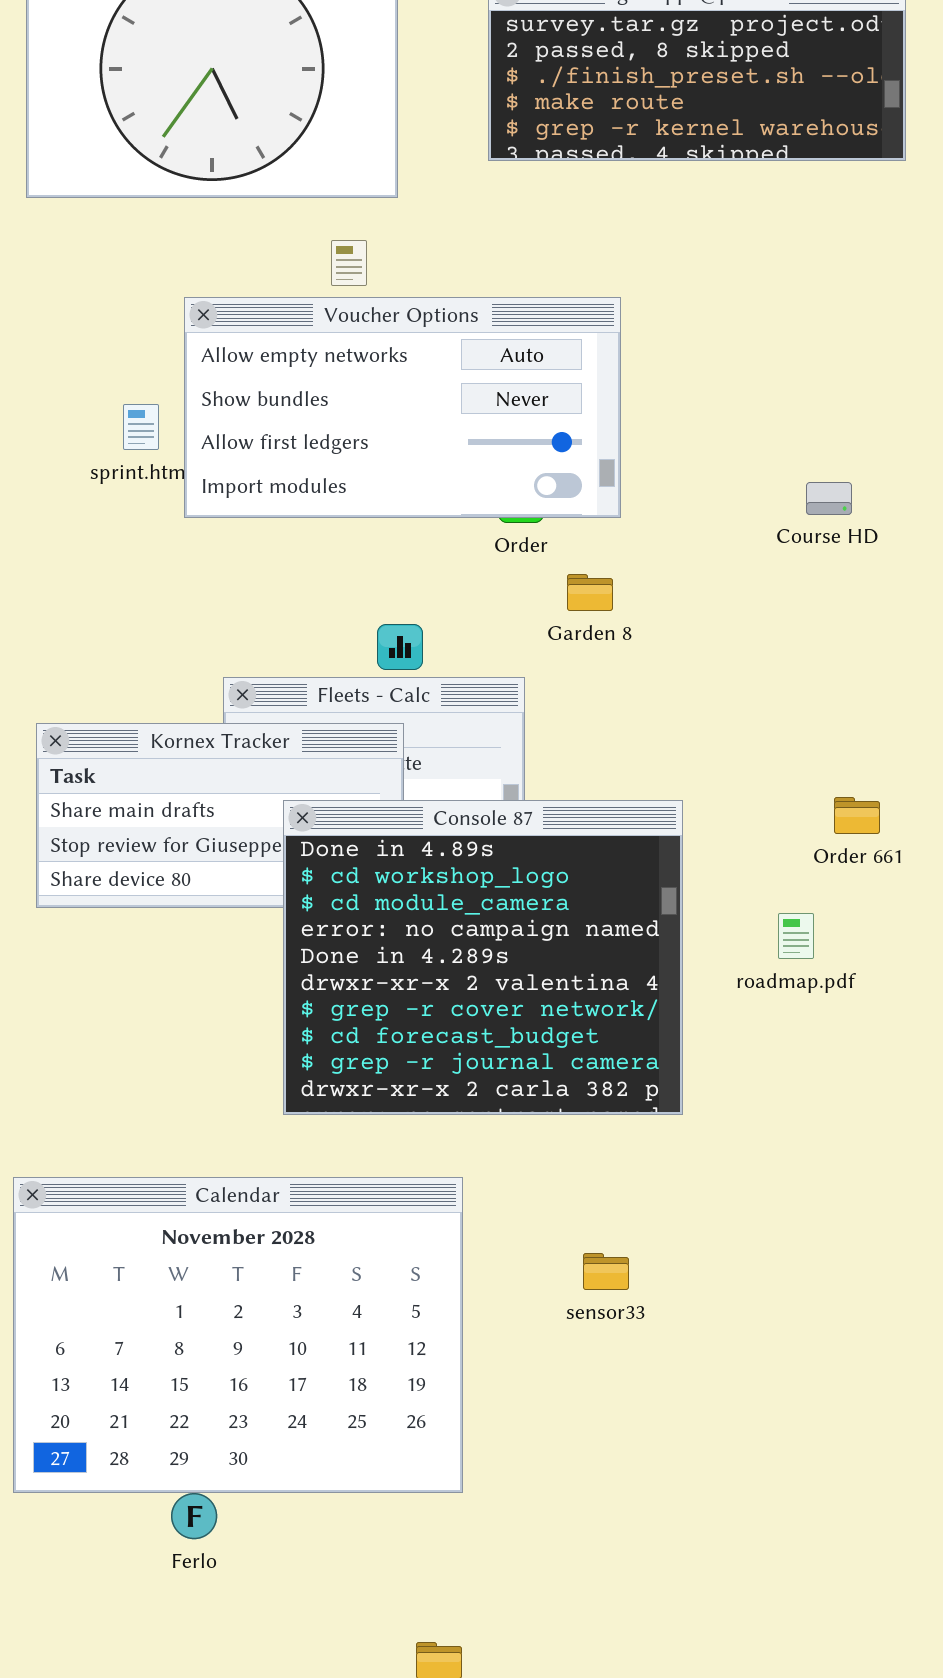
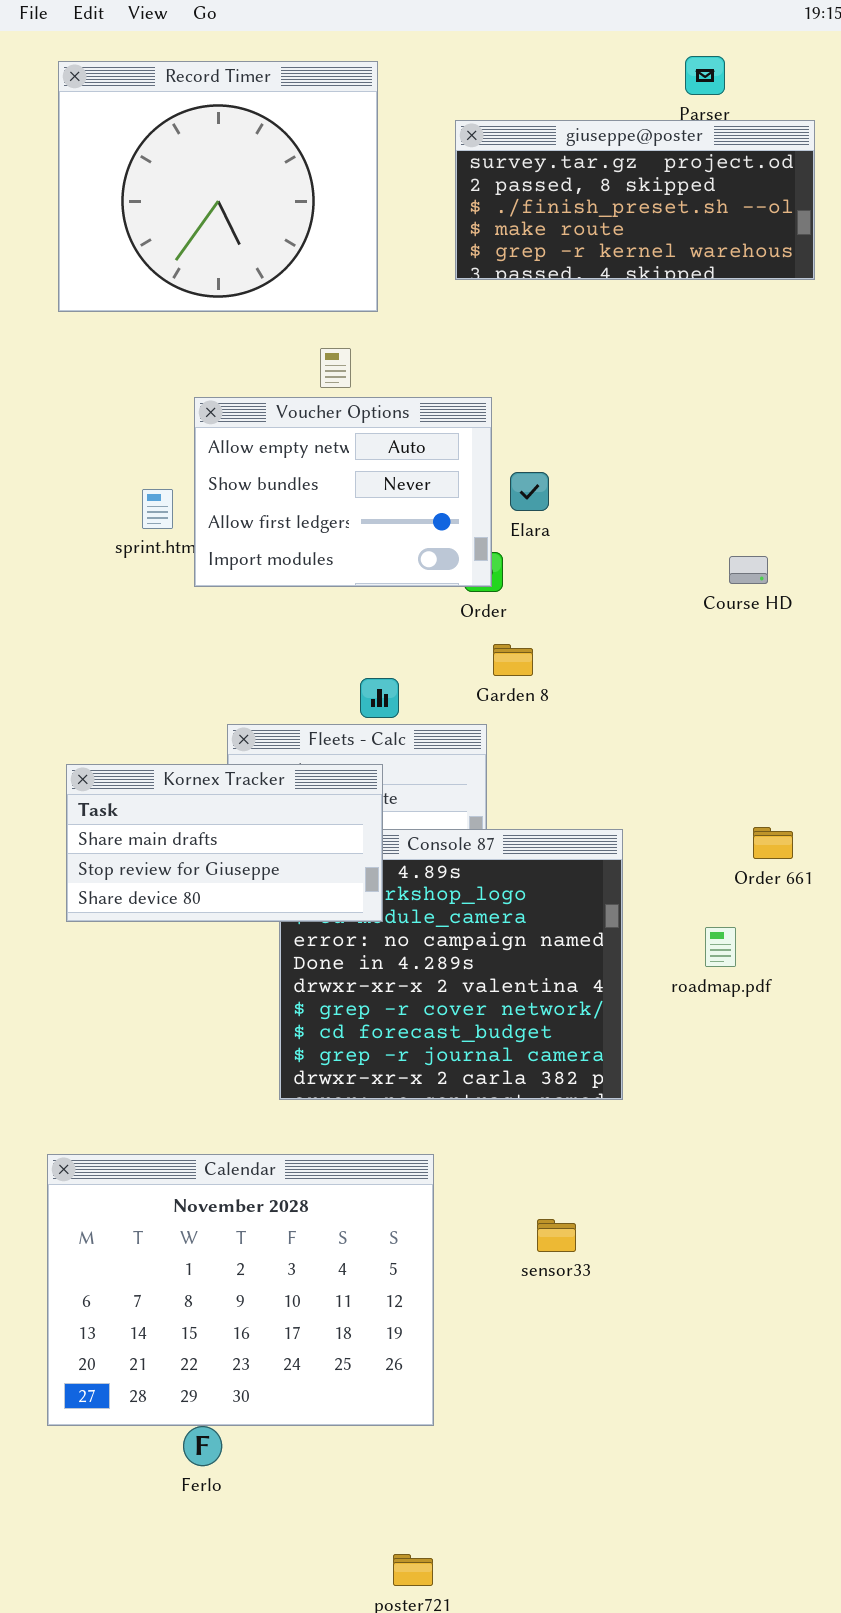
Voucher Options: [184,297,621,518] -> [194,397,492,587], resized
Garden 8: [567,574,613,611] -> [493,644,533,676], moved
Kornex Tracker: [36,723,404,908] -> [66,764,383,922], raised

